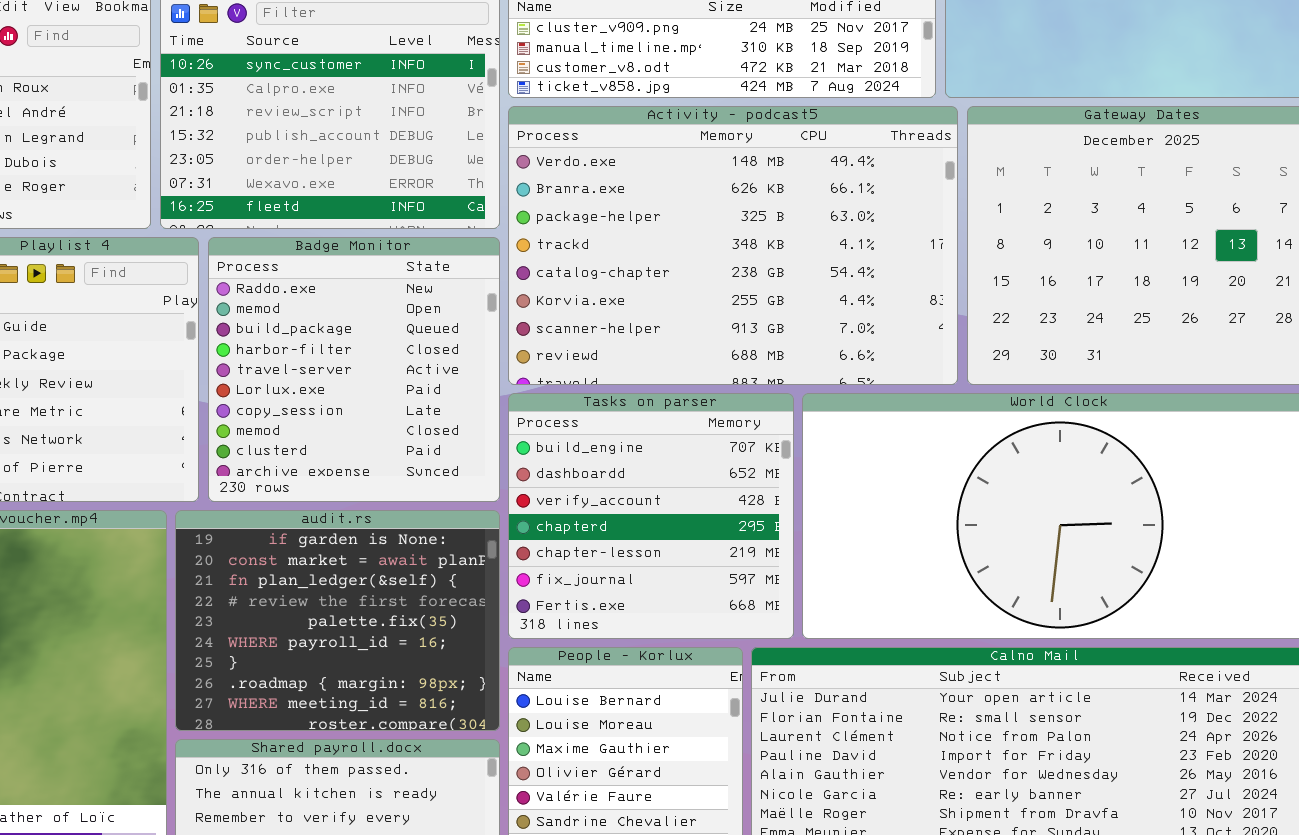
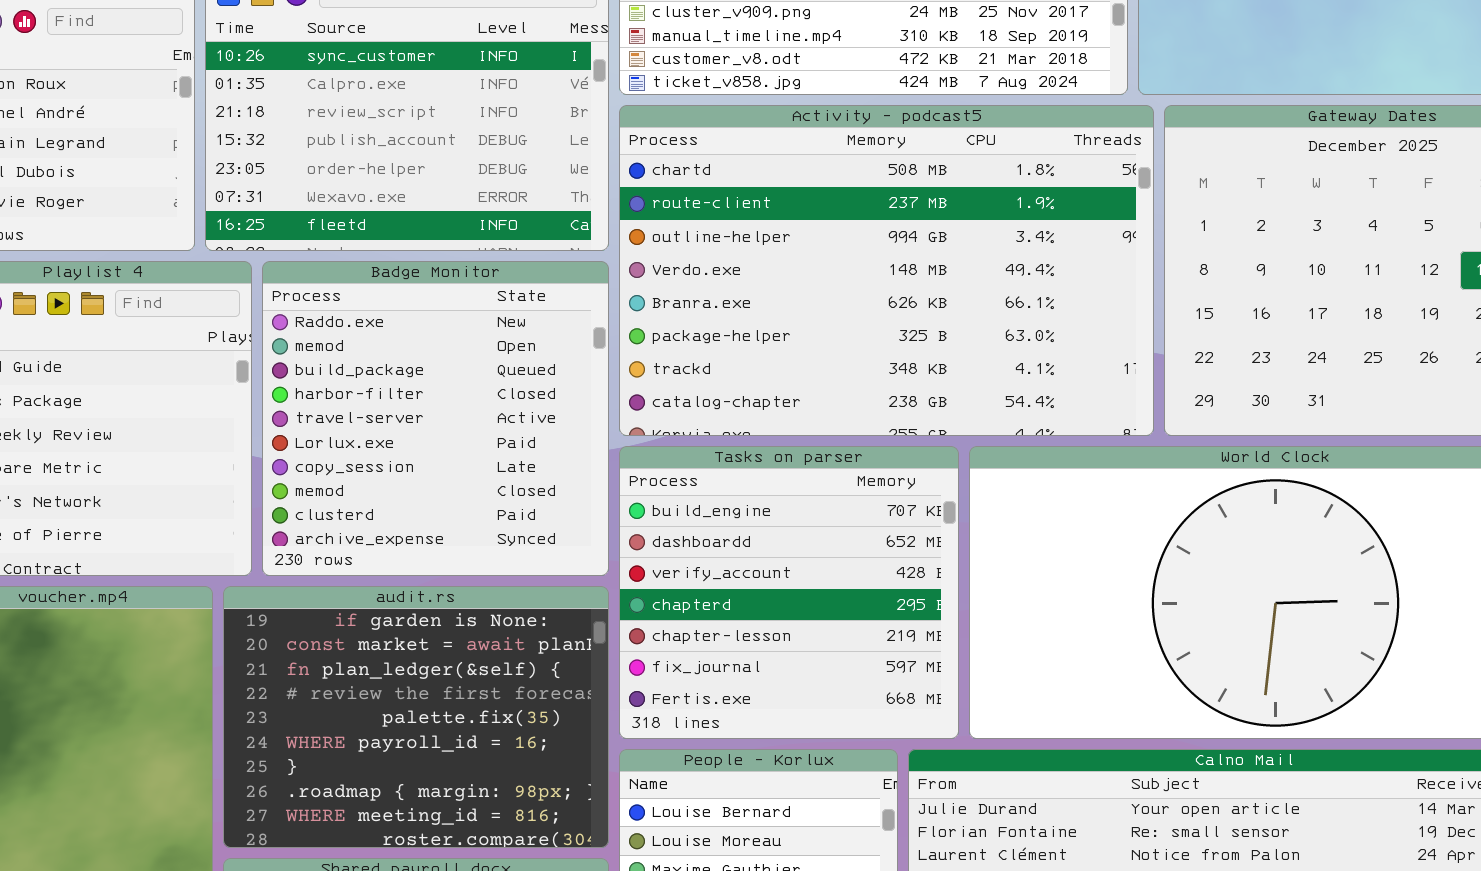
Activity - podcast5: [508,106,958,385] -> [619,105,1154,436], scrolled up 3 rows

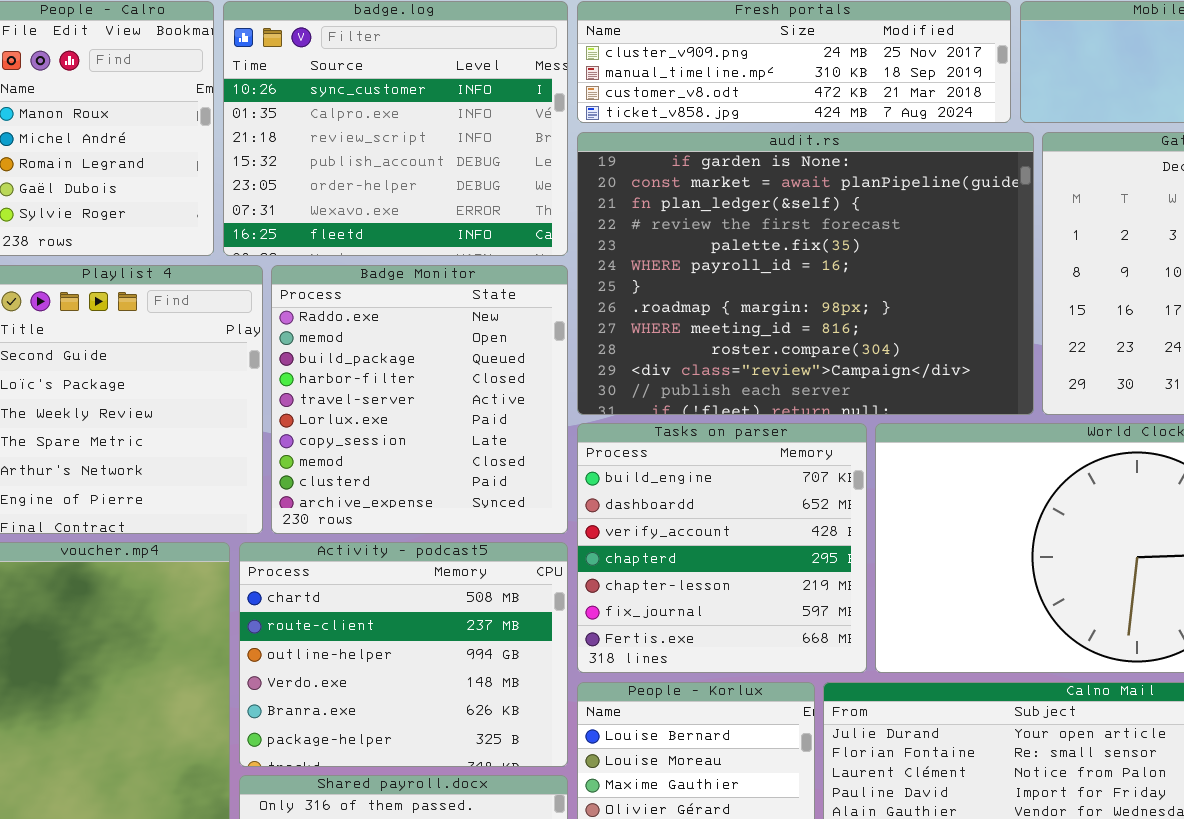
Activity - podcast5: [619,105,1154,436] -> [239,542,568,767], moved, resized
audit.rs: [223,586,609,848] -> [577,132,1034,415], moved, resized

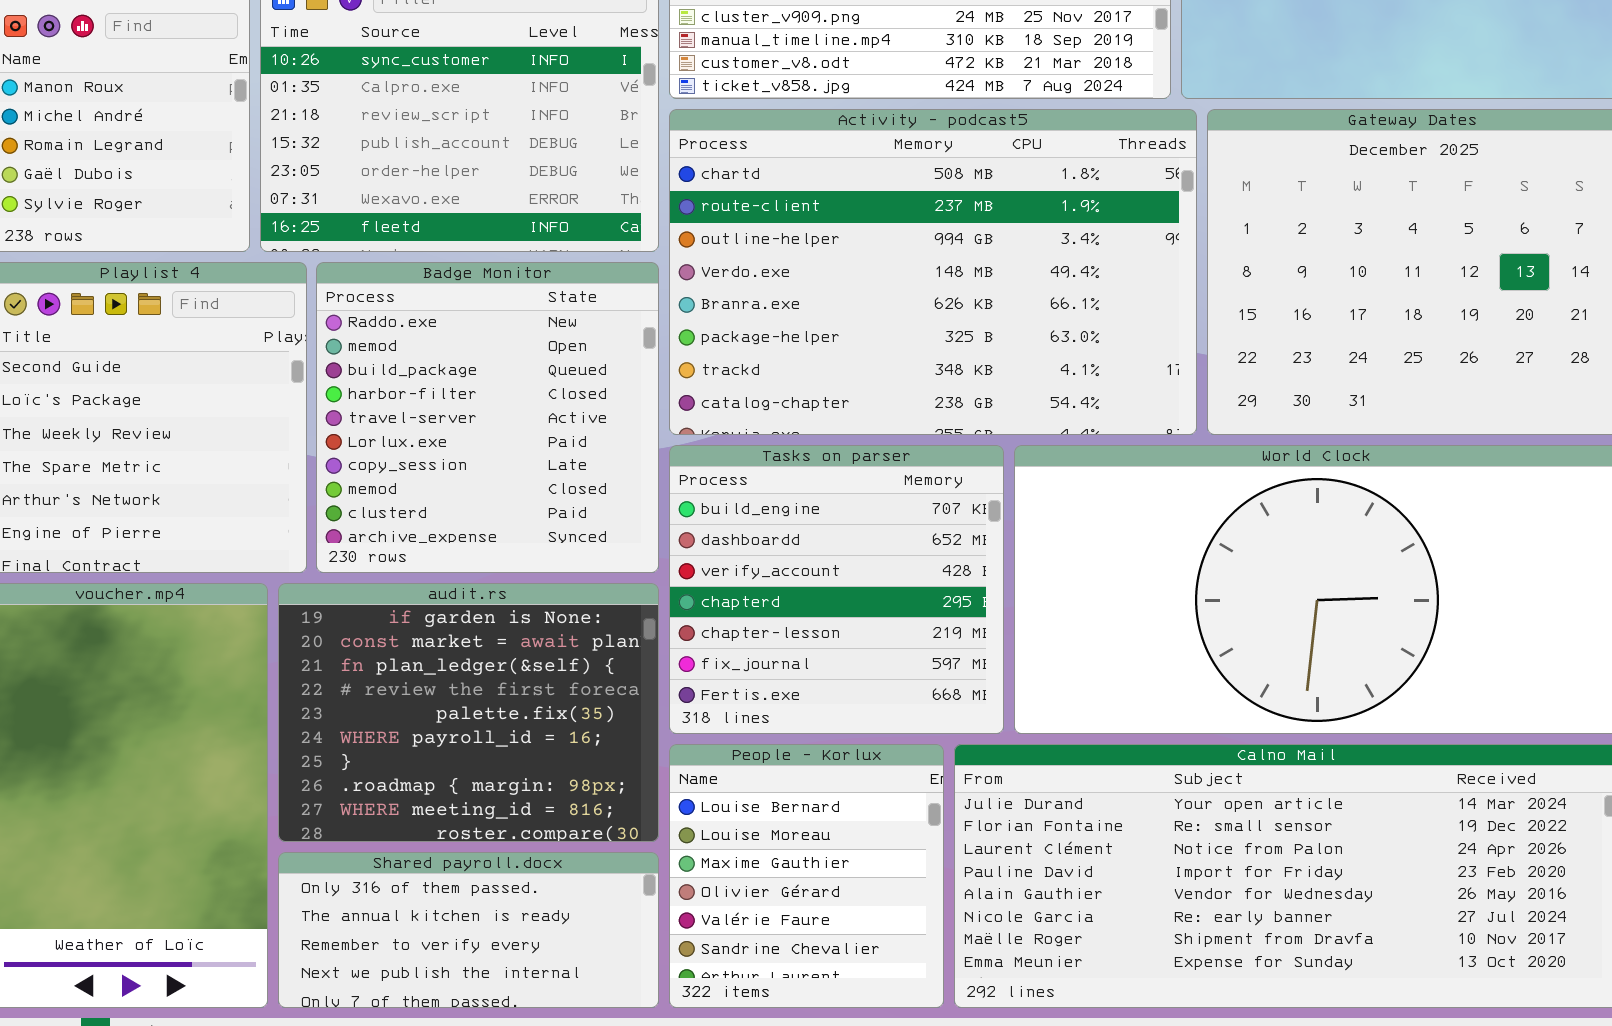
audit.rs: [577,132,1034,415] -> [278,583,659,842], moved, resized
Activity - podcast5: [239,542,568,767] -> [669,109,1197,435], moved, resized

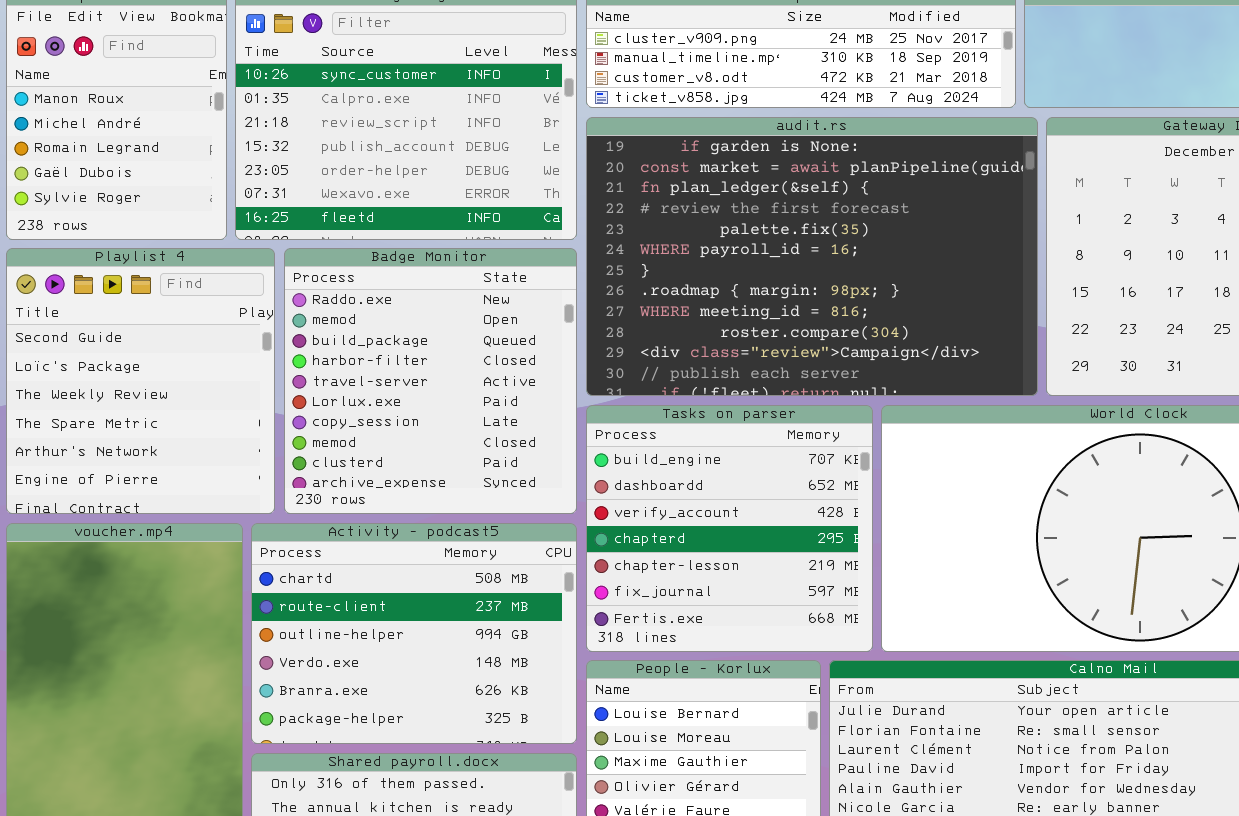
Activity - podcast5: [669,109,1197,435] -> [251,523,577,744], moved, resized
audit.rs: [278,583,659,842] -> [586,117,1038,396], moved, resized

